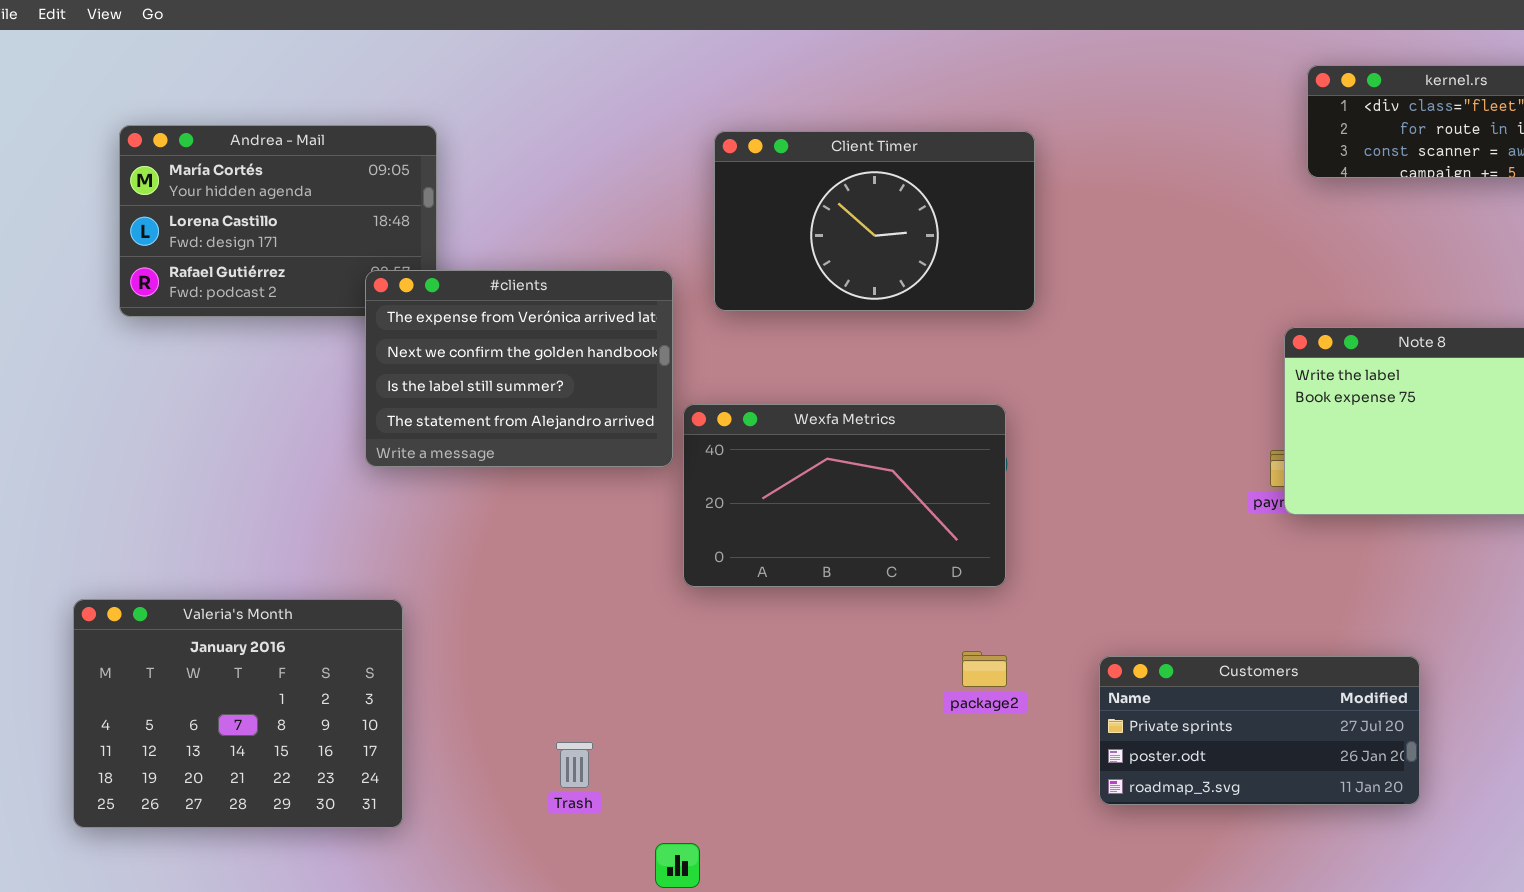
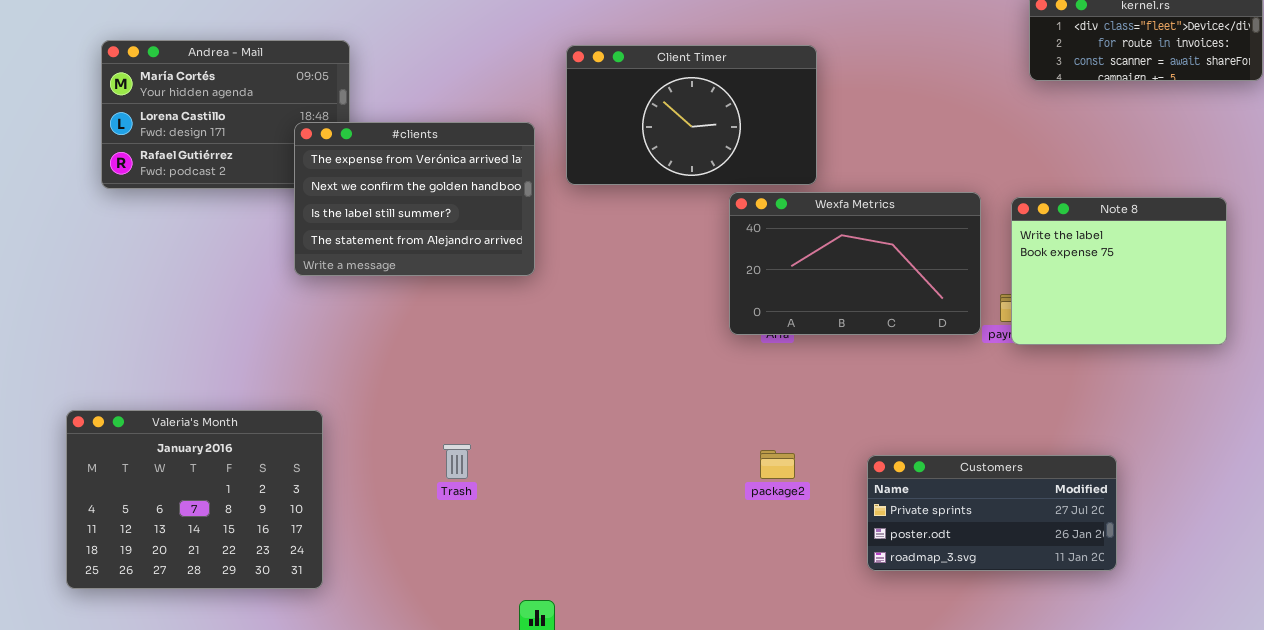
#clients: [365,270,673,467] -> [294,122,535,276], moved
Wexfa Metrics: [683,404,1006,587] -> [729,192,981,335], moved
Trash: [556,742,593,788] -> [443,444,471,479], moved

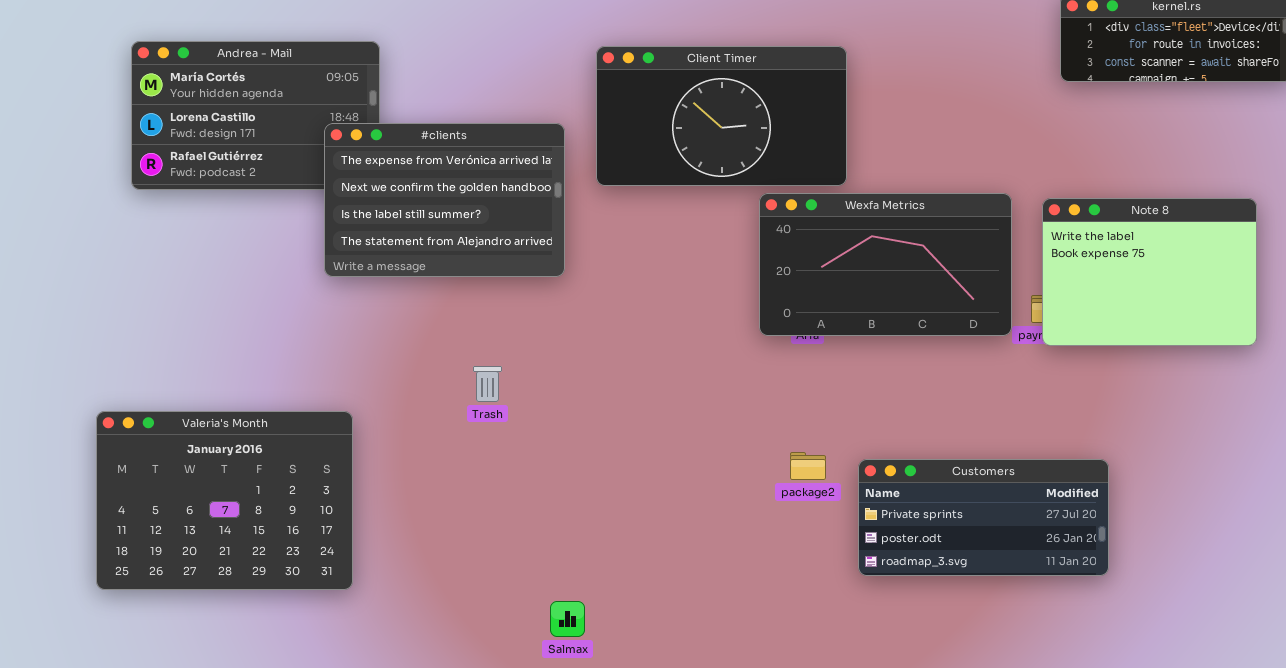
Trash: [443,444,471,479] -> [473,366,502,402], moved
Customers: [867,455,1117,571] -> [858,459,1109,576], moved

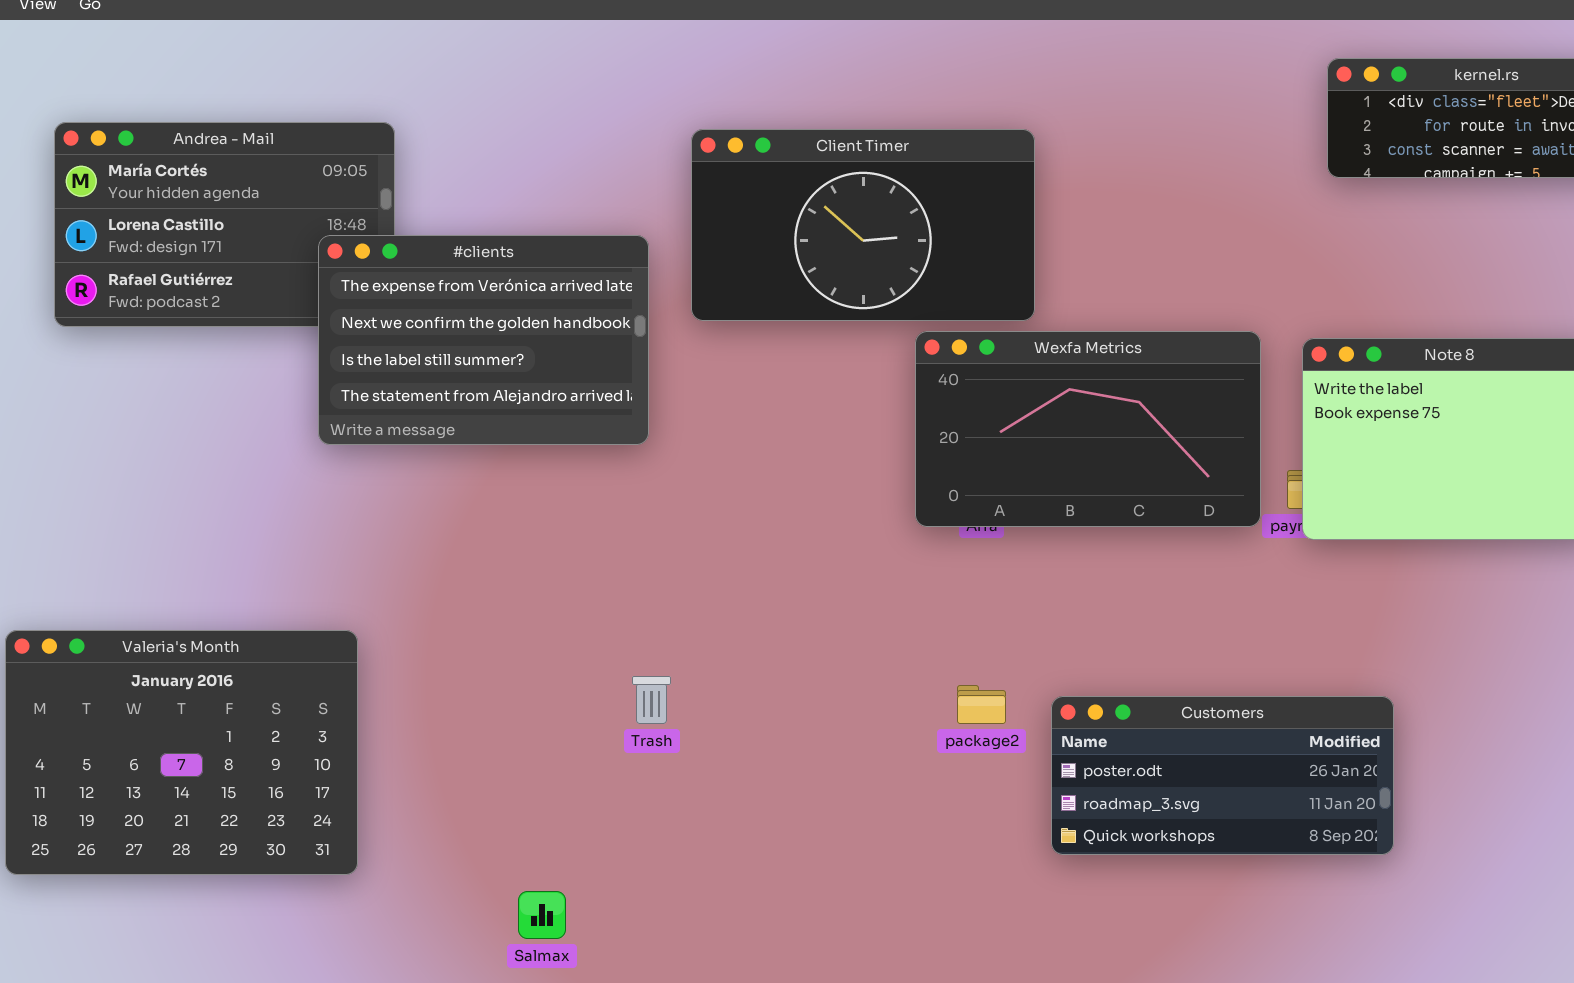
Trash: [473,366,502,402] -> [632,676,671,724], moved
Customers: [858,459,1109,576] -> [1051,696,1394,855], scrolled down 1 row
Salmax: [550,601,585,637] -> [518,891,566,939], moved

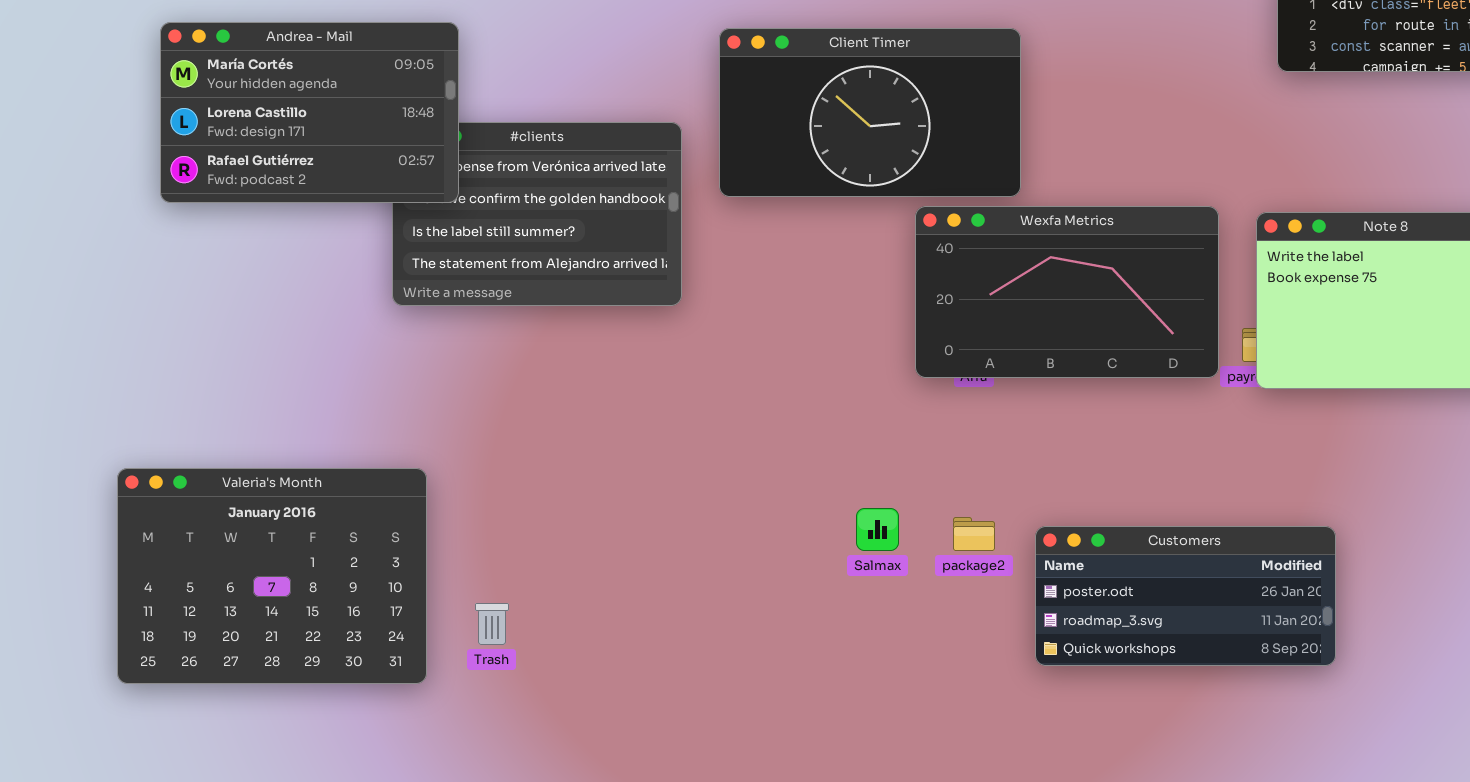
Andrea - Mail: [54,122,395,327] -> [160,22,459,203], raised
Trash: [632,676,671,724] -> [475,603,509,645], moved
Salmax: [518,891,566,939] -> [856,508,899,551], moved

